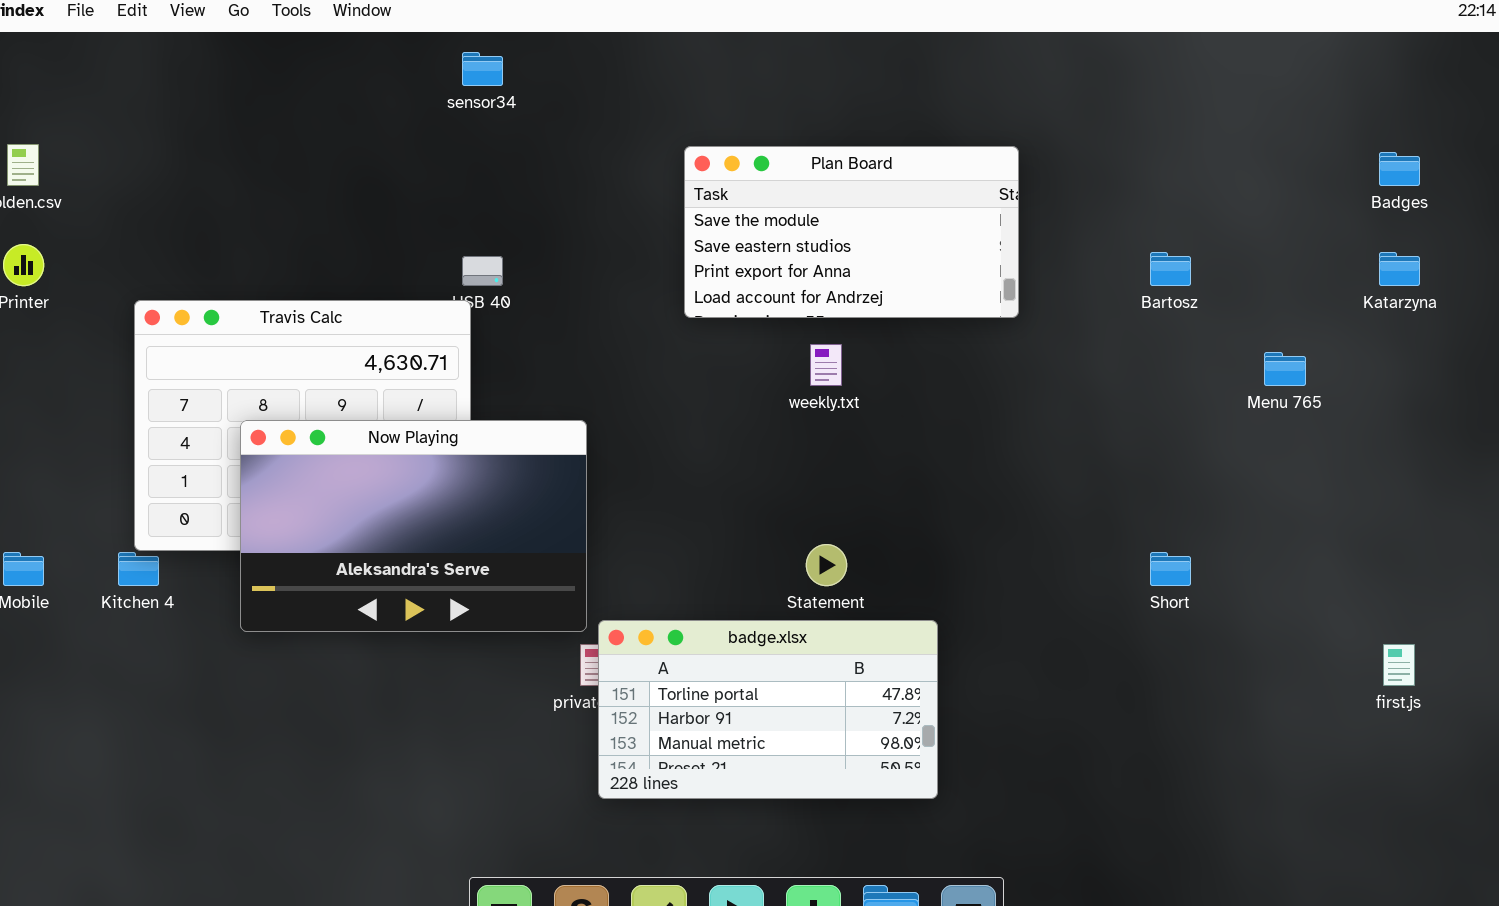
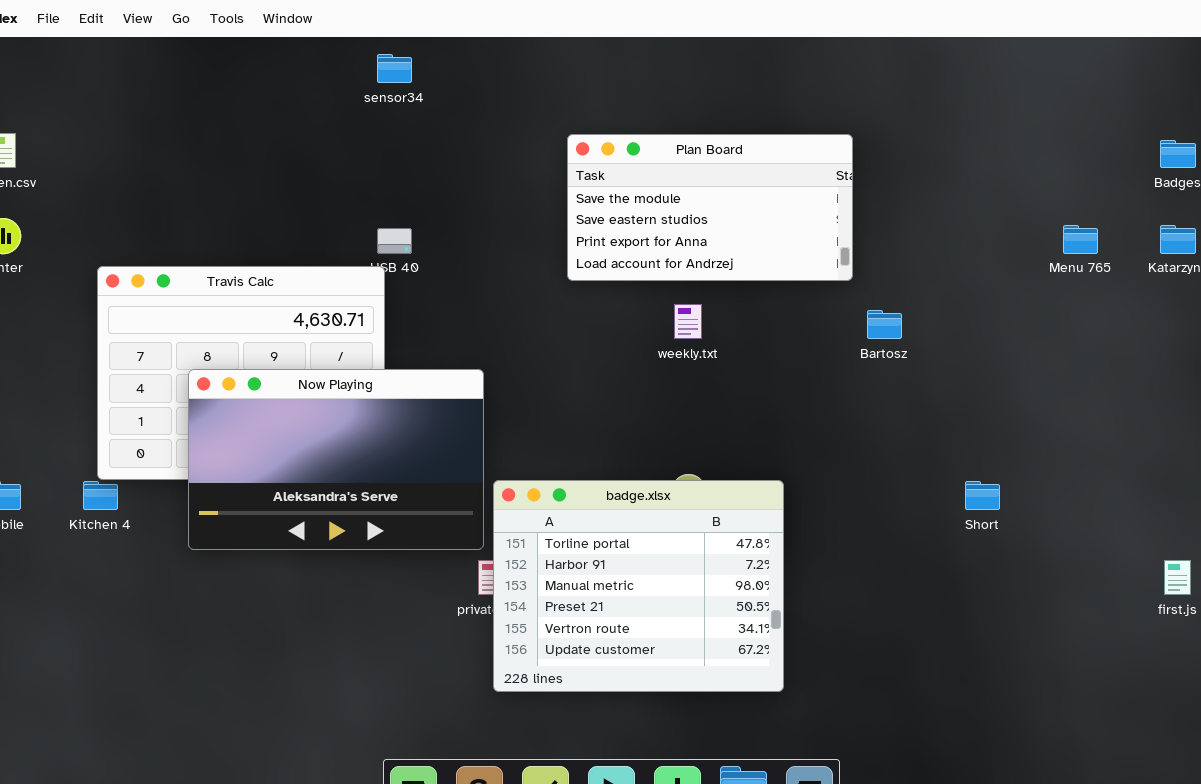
Bartosz: [1150,252,1191,286] -> [867,310,902,339], moved
Menu 765: [1264,352,1306,386] -> [1063,225,1098,254], moved
badge.xlsx: [598,620,938,799] -> [493,480,784,692], resized

